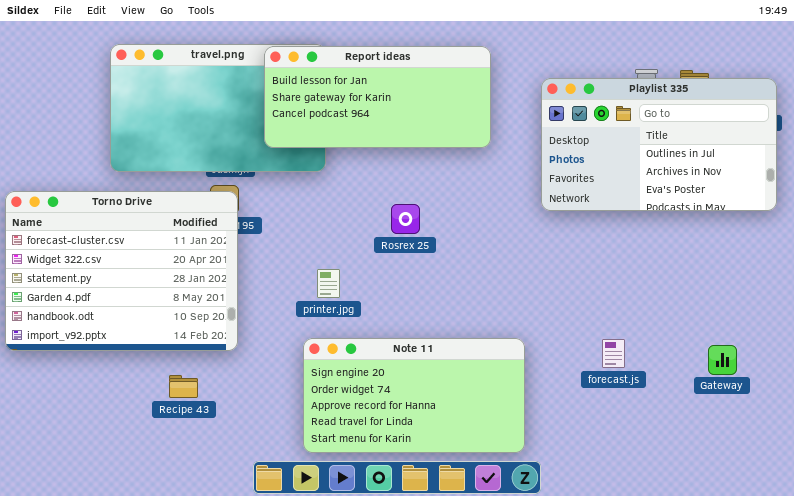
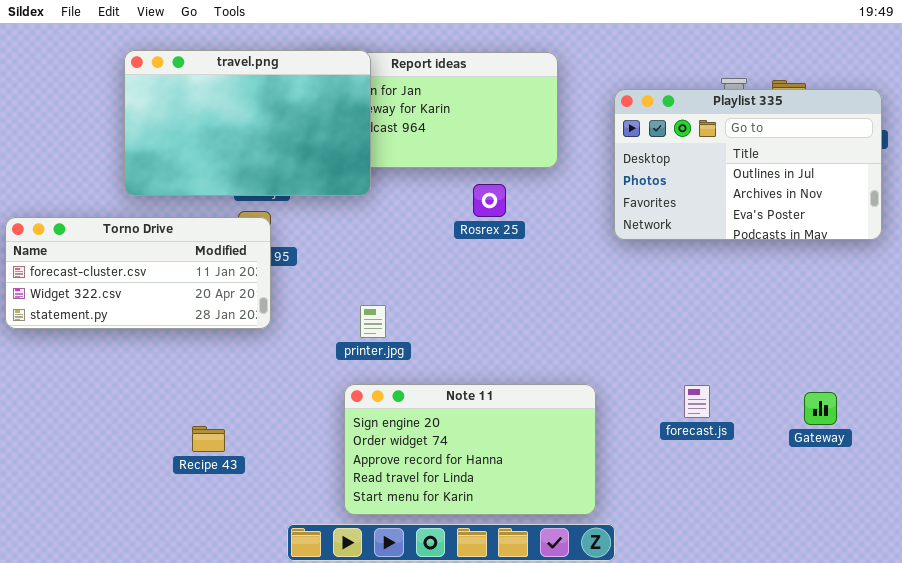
travel.png: [110,44,326,172] -> [124,50,371,196], raised
Torno Drive: [5,191,238,351] -> [5,217,271,329], resized
Rosrex 25: [391,204,420,234] -> [473,184,506,217], moved

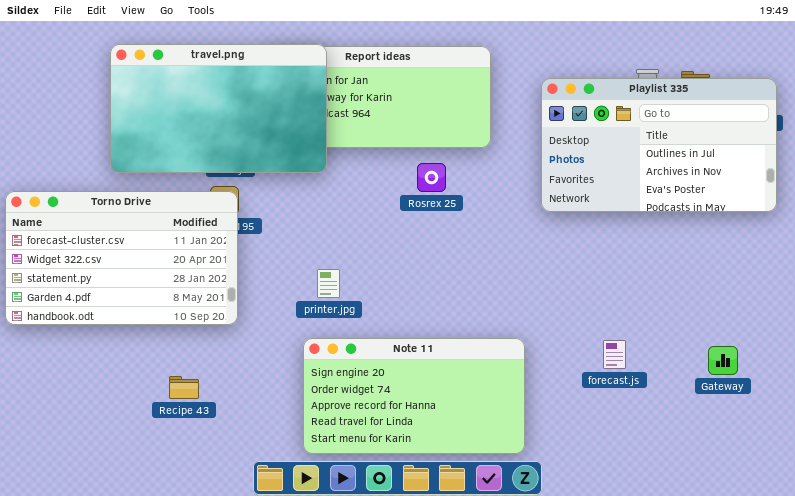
Torno Drive: [5,217,271,329] -> [5,191,238,325], resized

